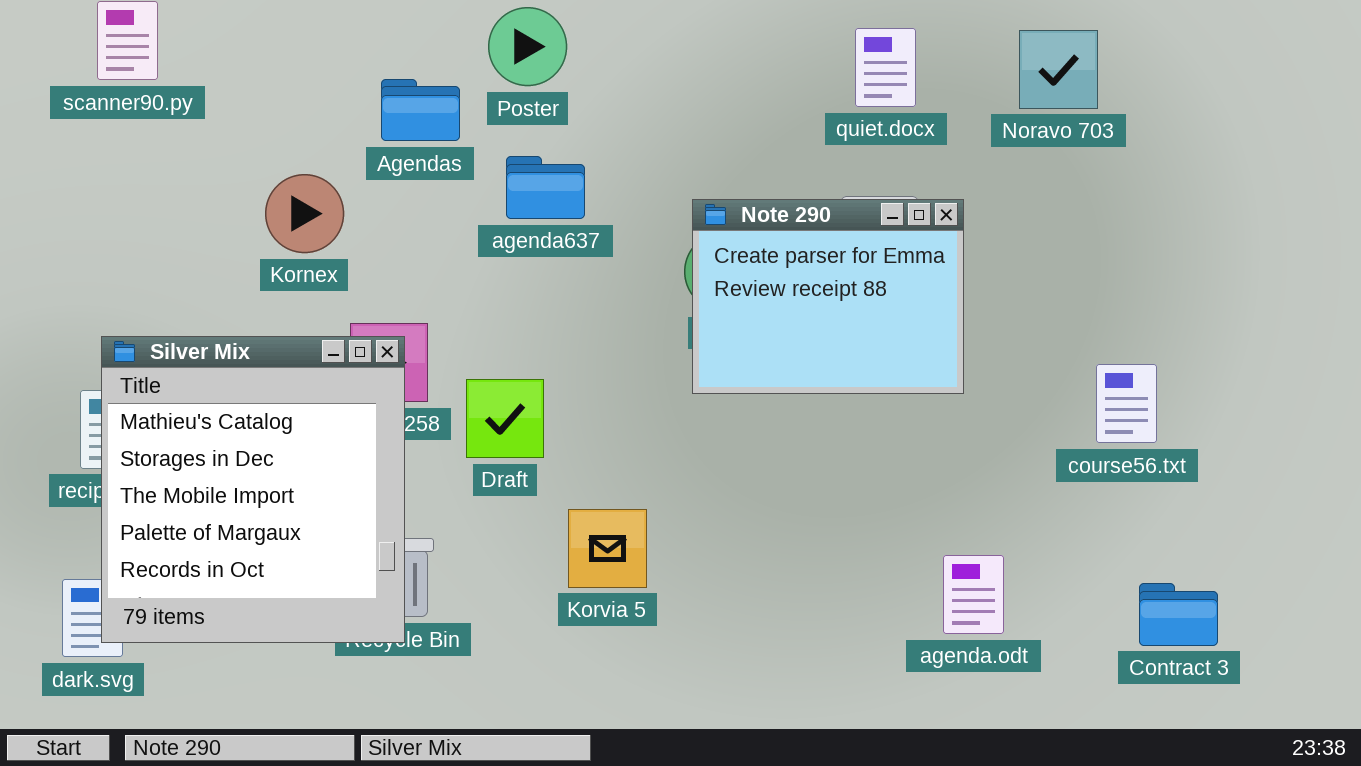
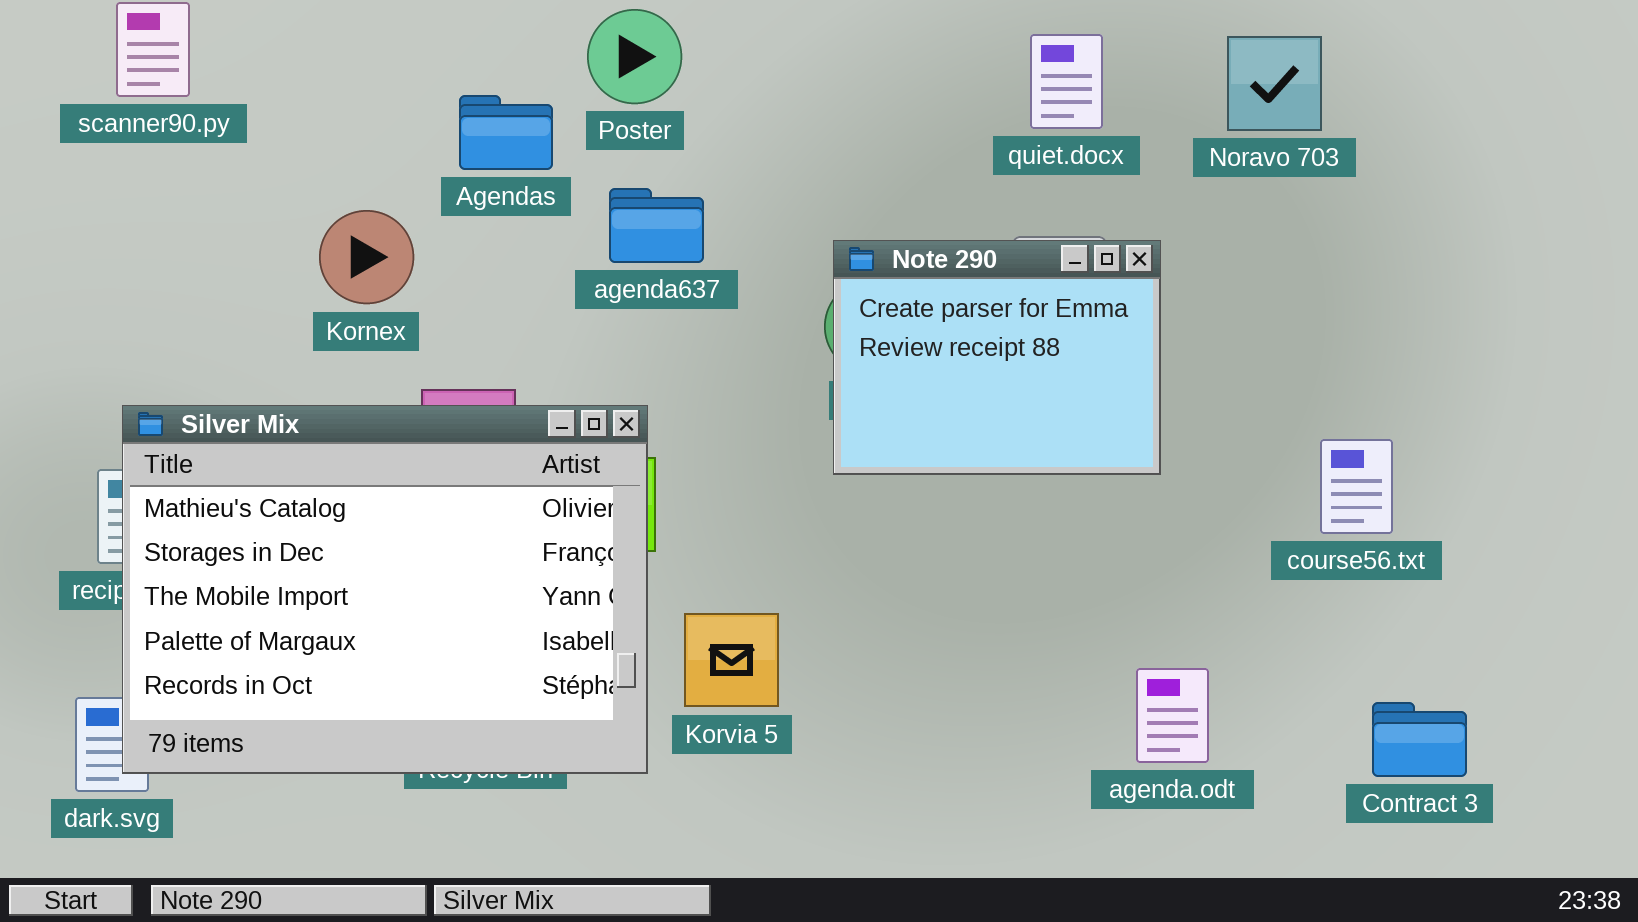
Silver Mix: [101,336,405,643] -> [122,405,648,774], resized

